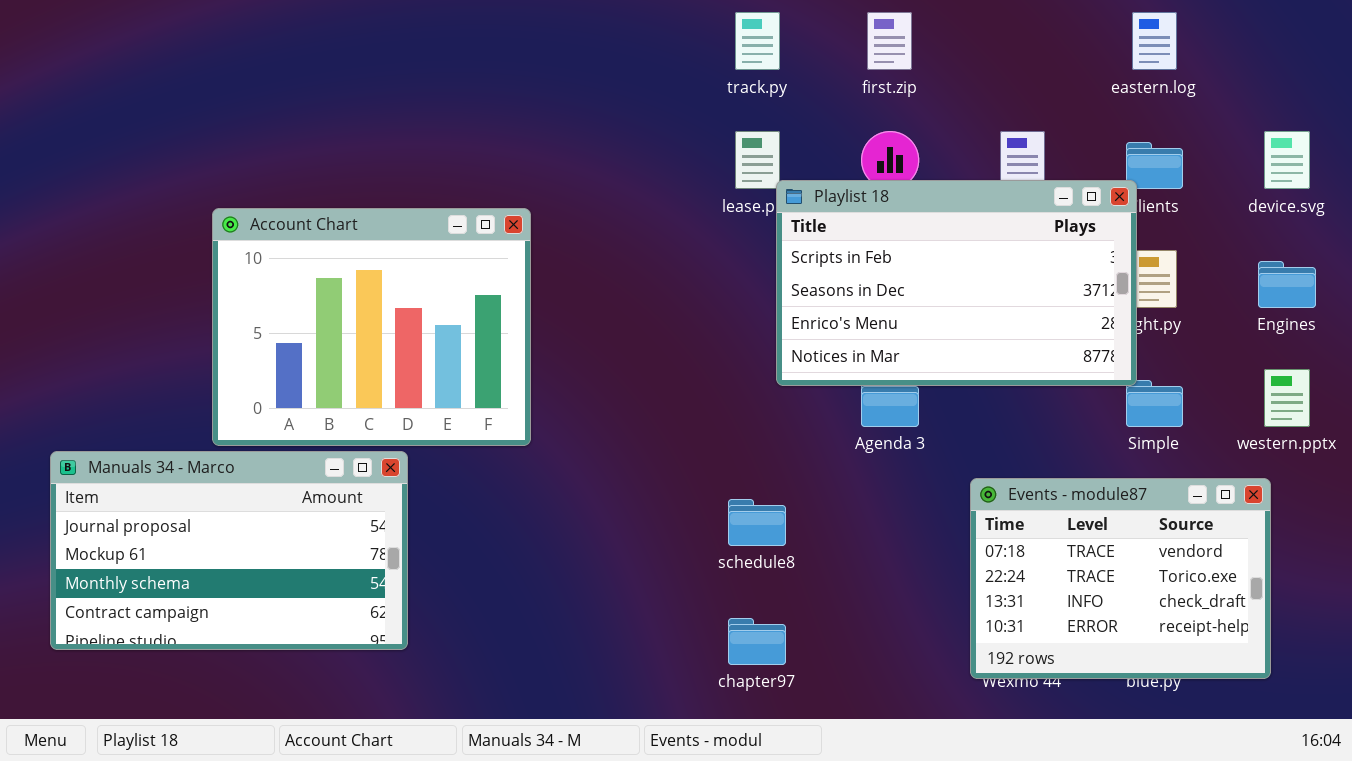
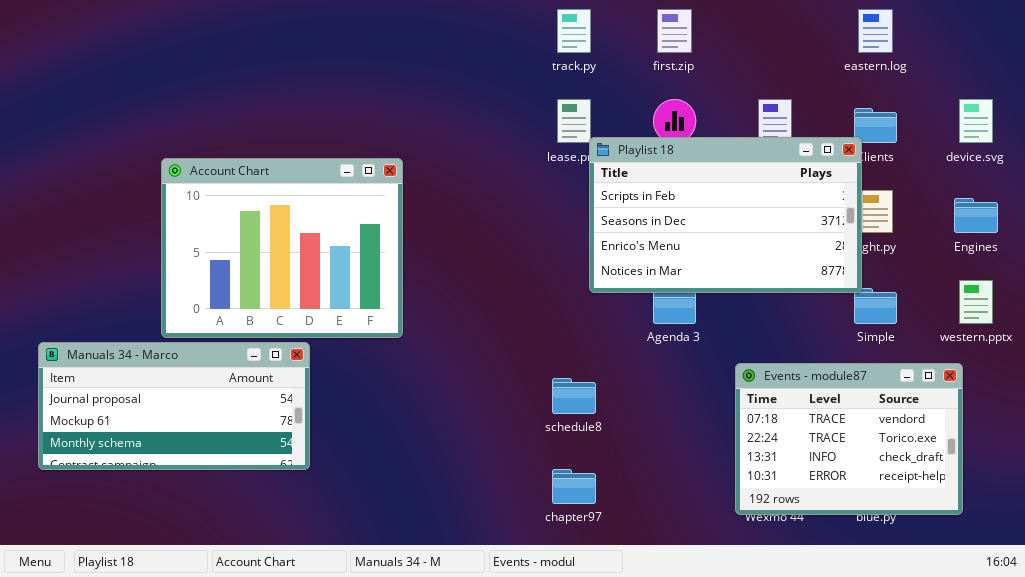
Manuals 34 - Marco: [50,451,408,650] -> [38,342,310,470], resized

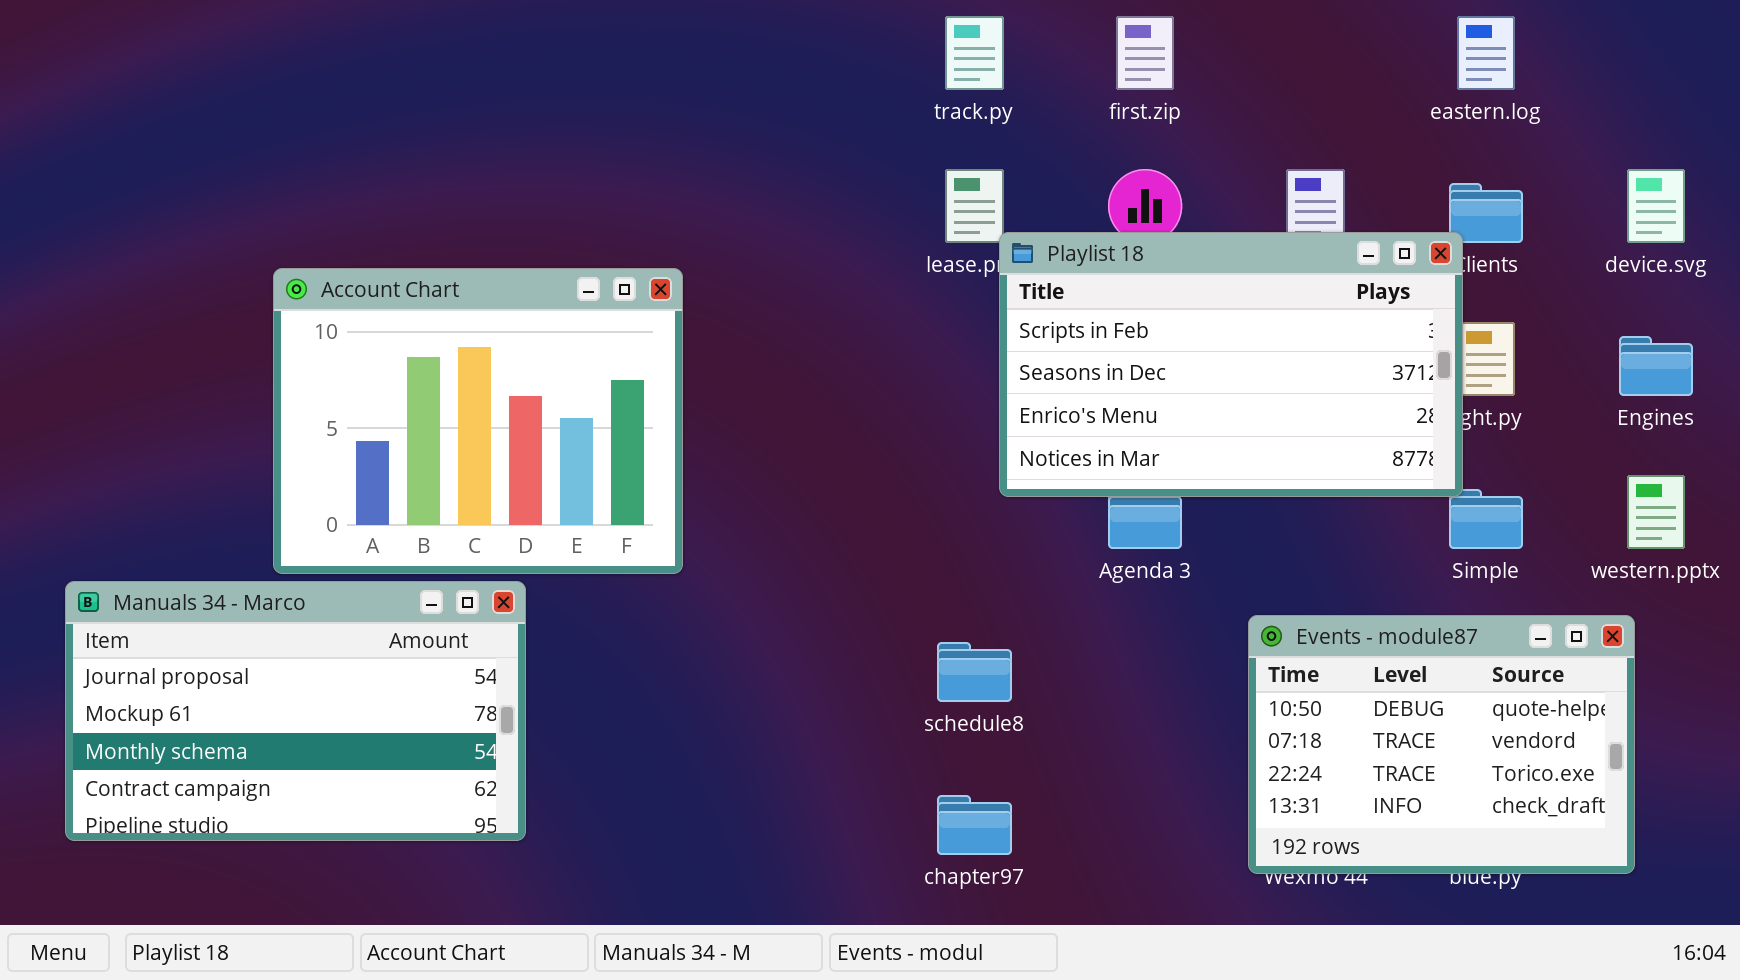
Manuals 34 - Marco: [38,342,310,470] -> [65,581,526,841], resized
Events - module87: [735,363,963,515] -> [1248,615,1635,874], scrolled up 1 row

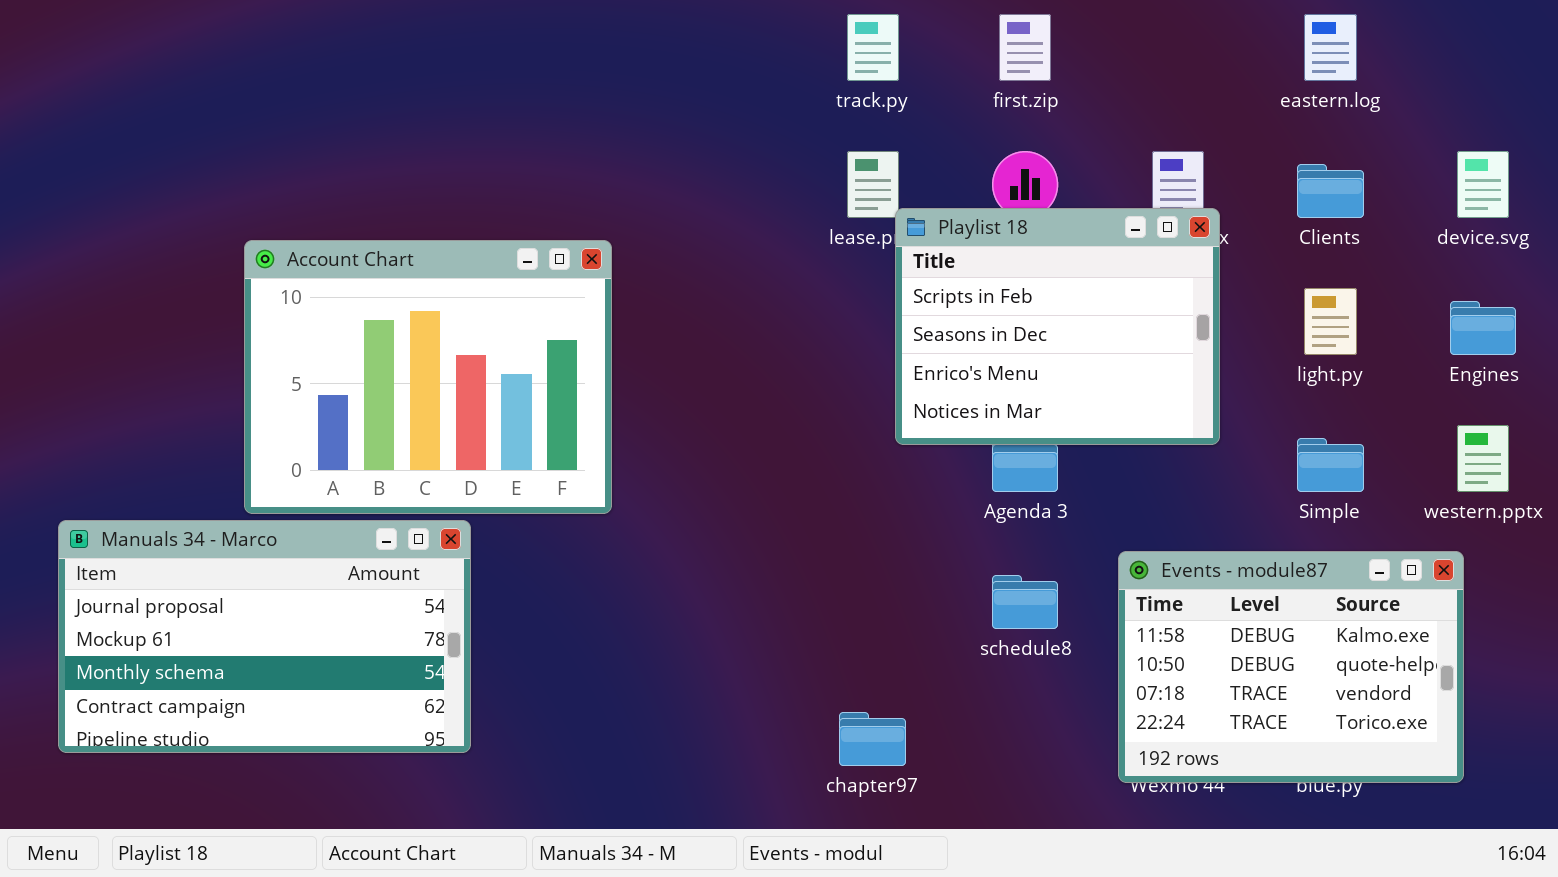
Playlist 18: [999,232,1463,497] -> [895,208,1220,445], resized
Events - module87: [1248,615,1635,874] -> [1118,551,1464,783], scrolled up 1 row
schedule8: [937,642,1012,702] -> [992,575,1058,629], moved

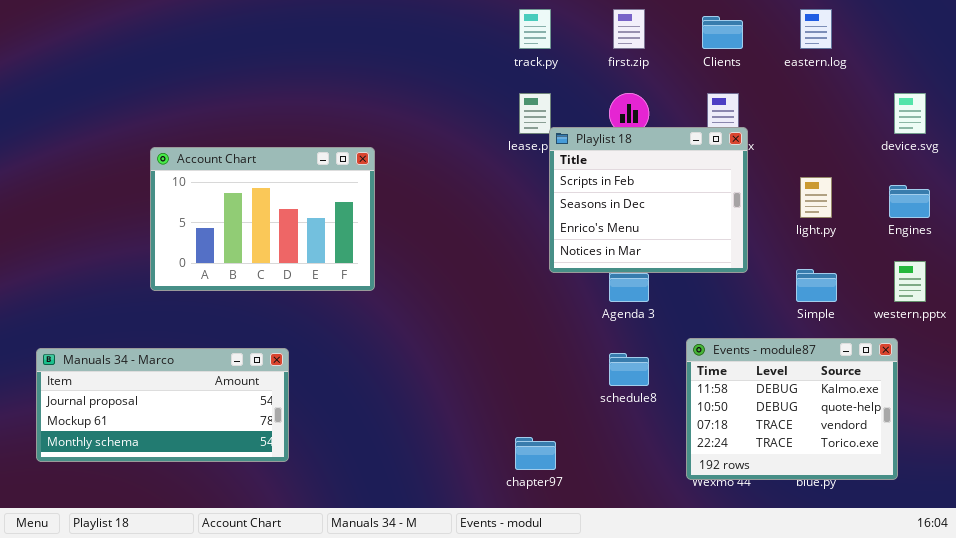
Clients: [1297,164,1364,218] -> [702,16,743,49], moved
Account Chart: [244,240,612,514] -> [150,147,375,291], resized
Manuals 34 - Marco: [58,520,471,753] -> [36,348,289,462], resized

